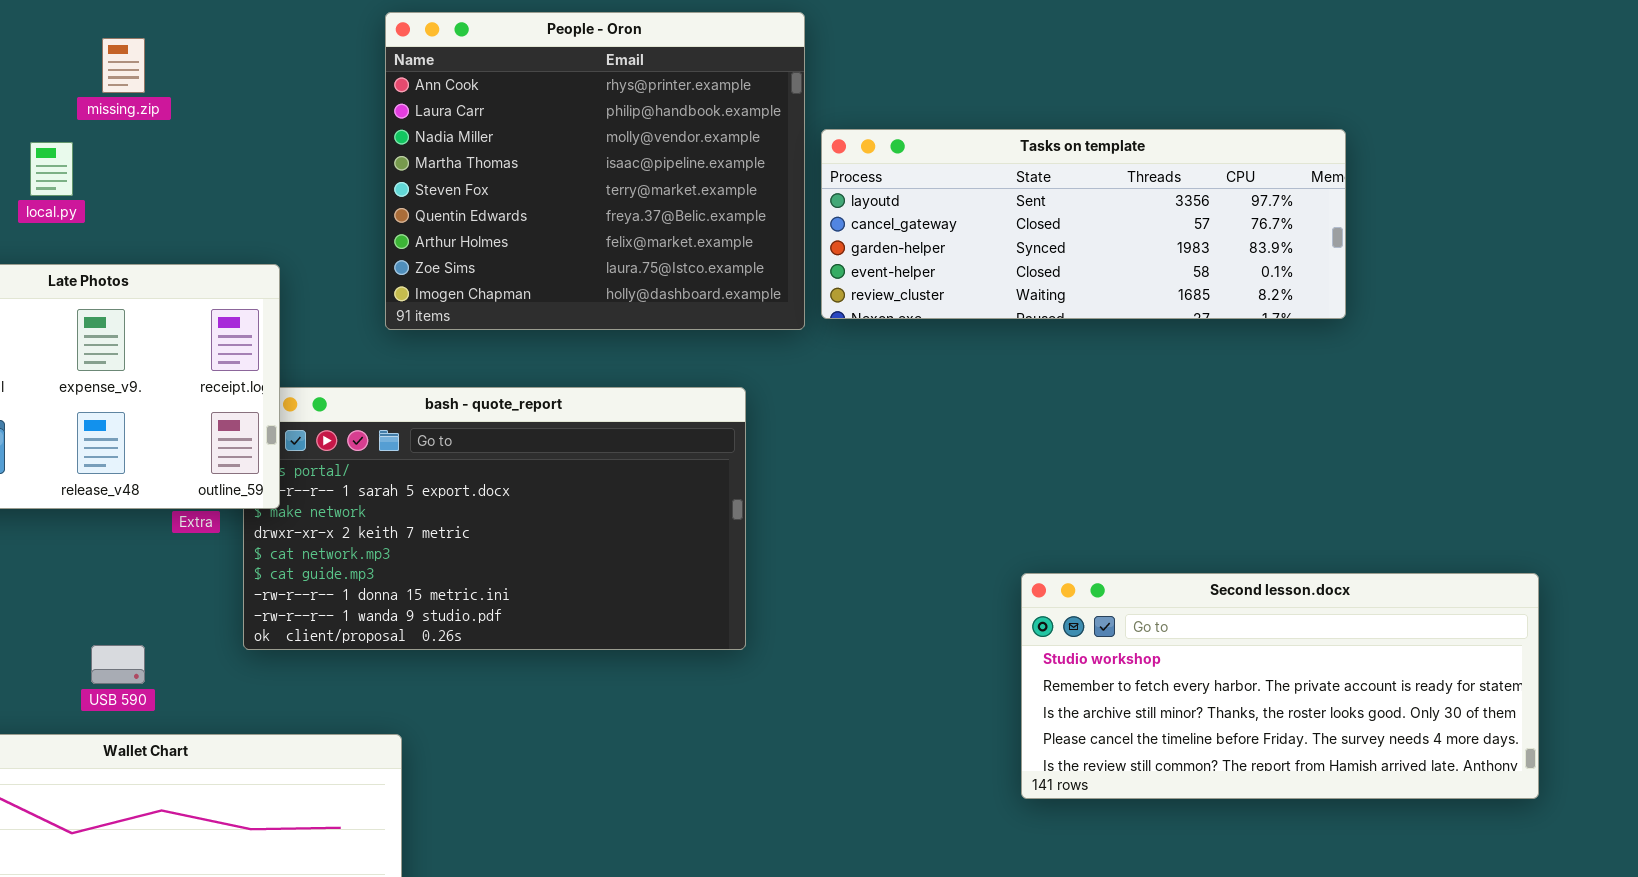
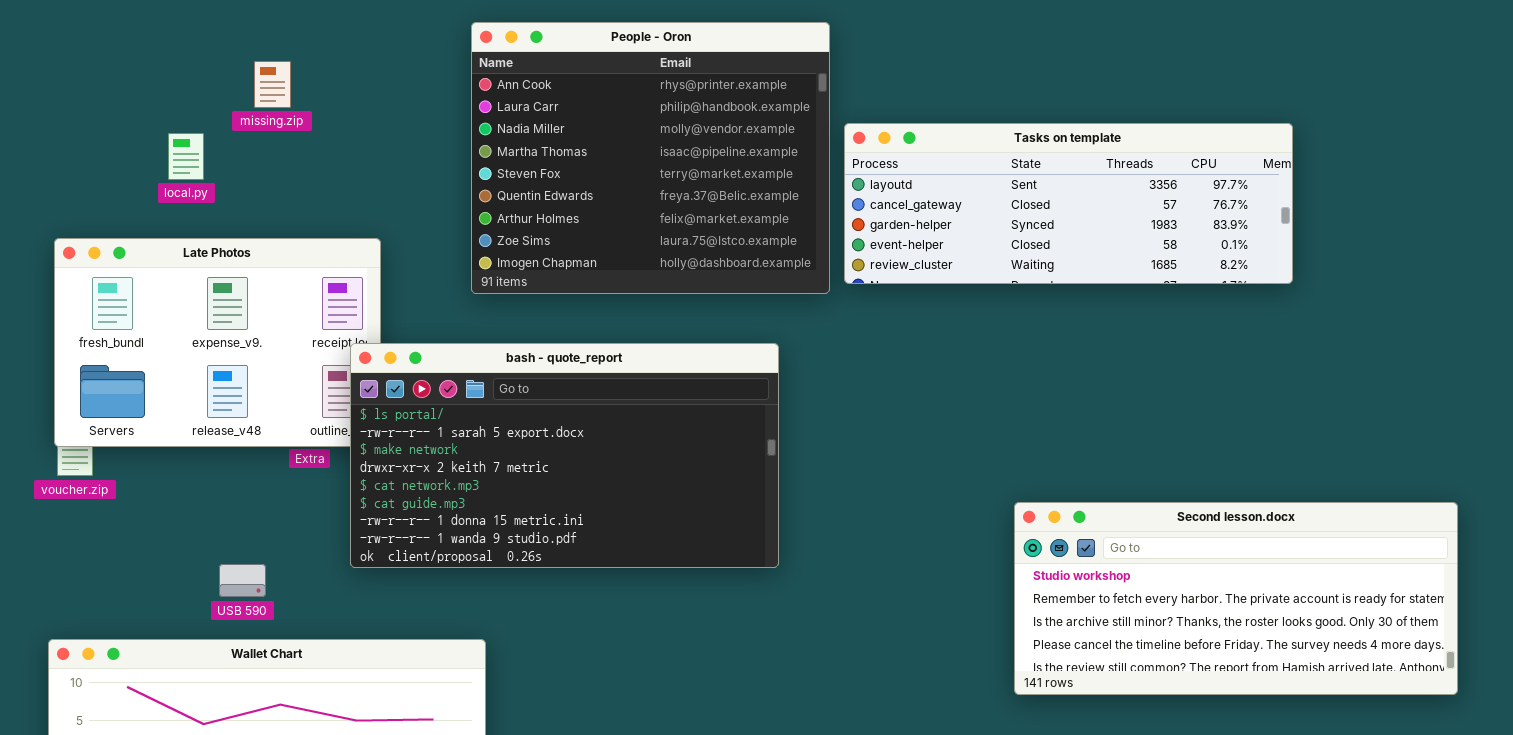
missing.zip: [102,38,145,93] -> [254,61,291,108], moved
bash - quote_report: [243,387,746,650] -> [350,343,779,568], raised

